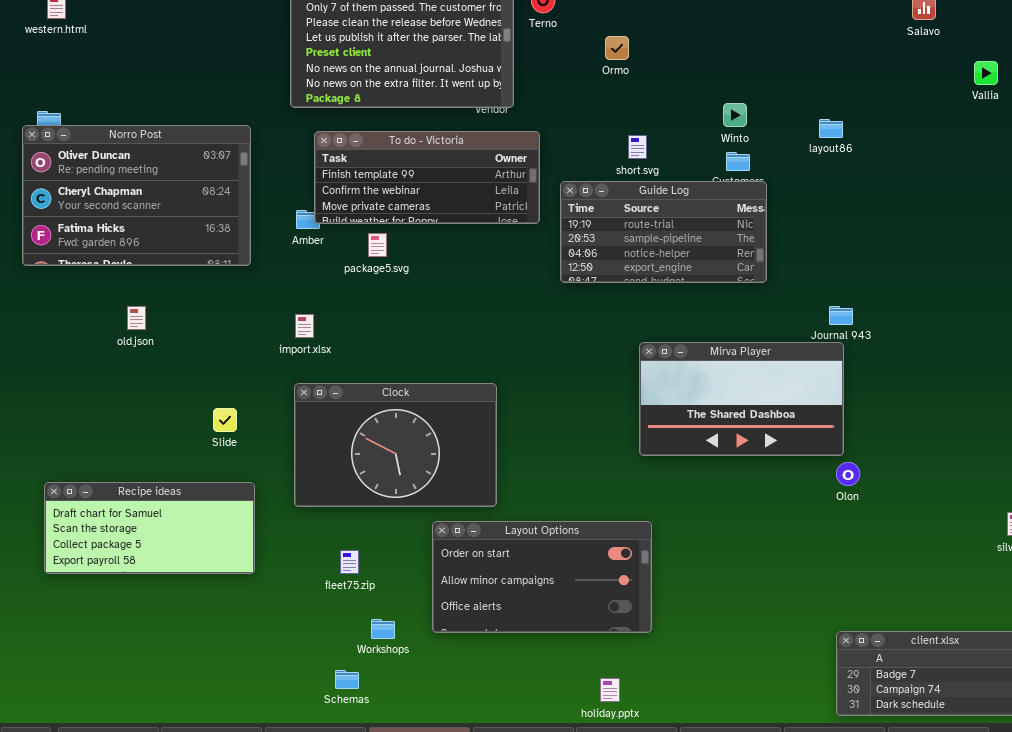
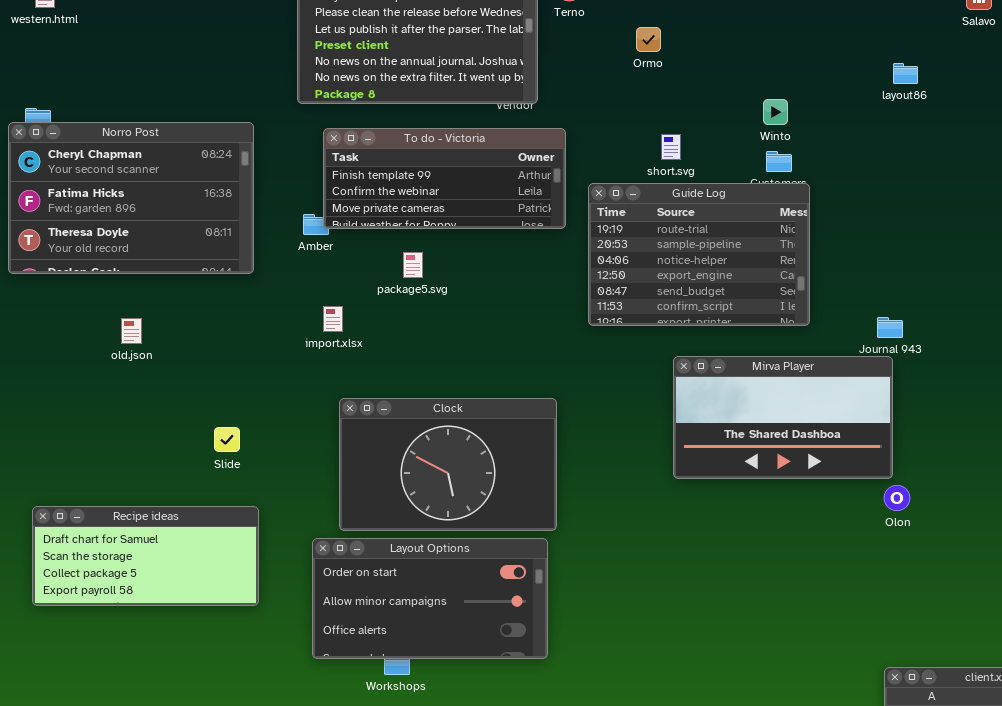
layout86: [819,119,843,138] -> [893,63,918,84], moved
Norro Post: [22,125,251,266] -> [8,122,254,274], scrolled down 1 row
Guide Log: [560,181,767,283] -> [588,183,810,326], resized
package5.svg: [368,233,387,257] -> [403,252,423,278], moved
import.xlsx: [295,314,314,338] -> [323,306,343,332], moved
Clock: [294,383,497,507] -> [339,398,557,531], moved
Layout Options: [432,521,652,633] -> [312,538,548,659], moved

